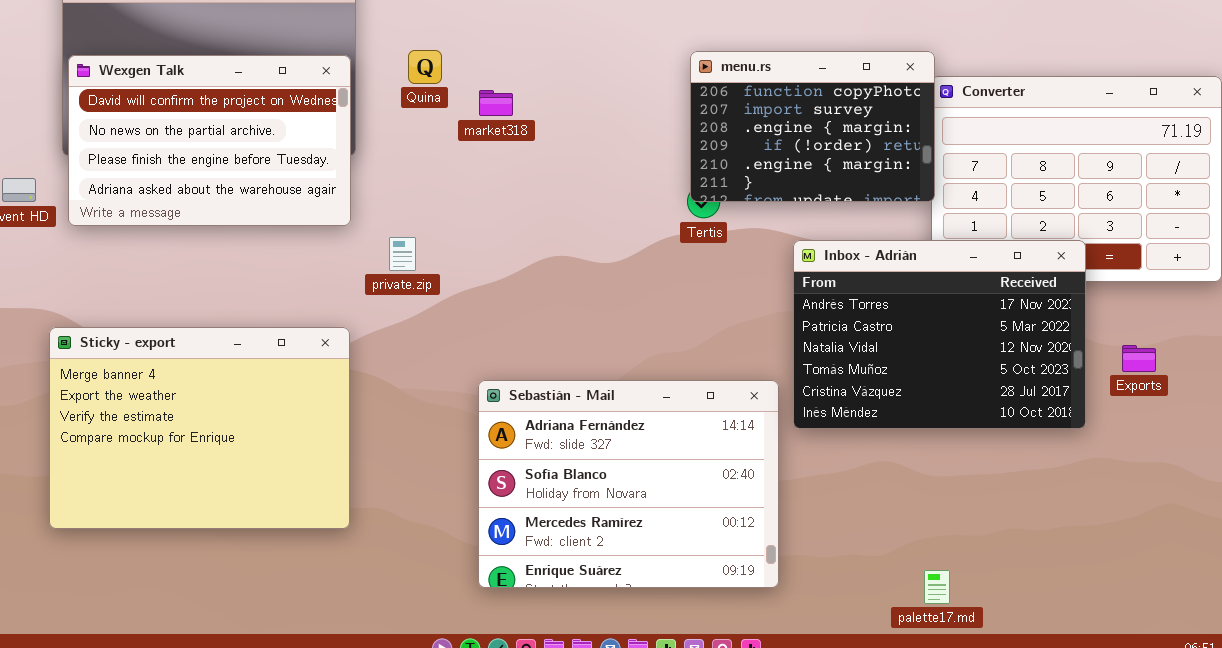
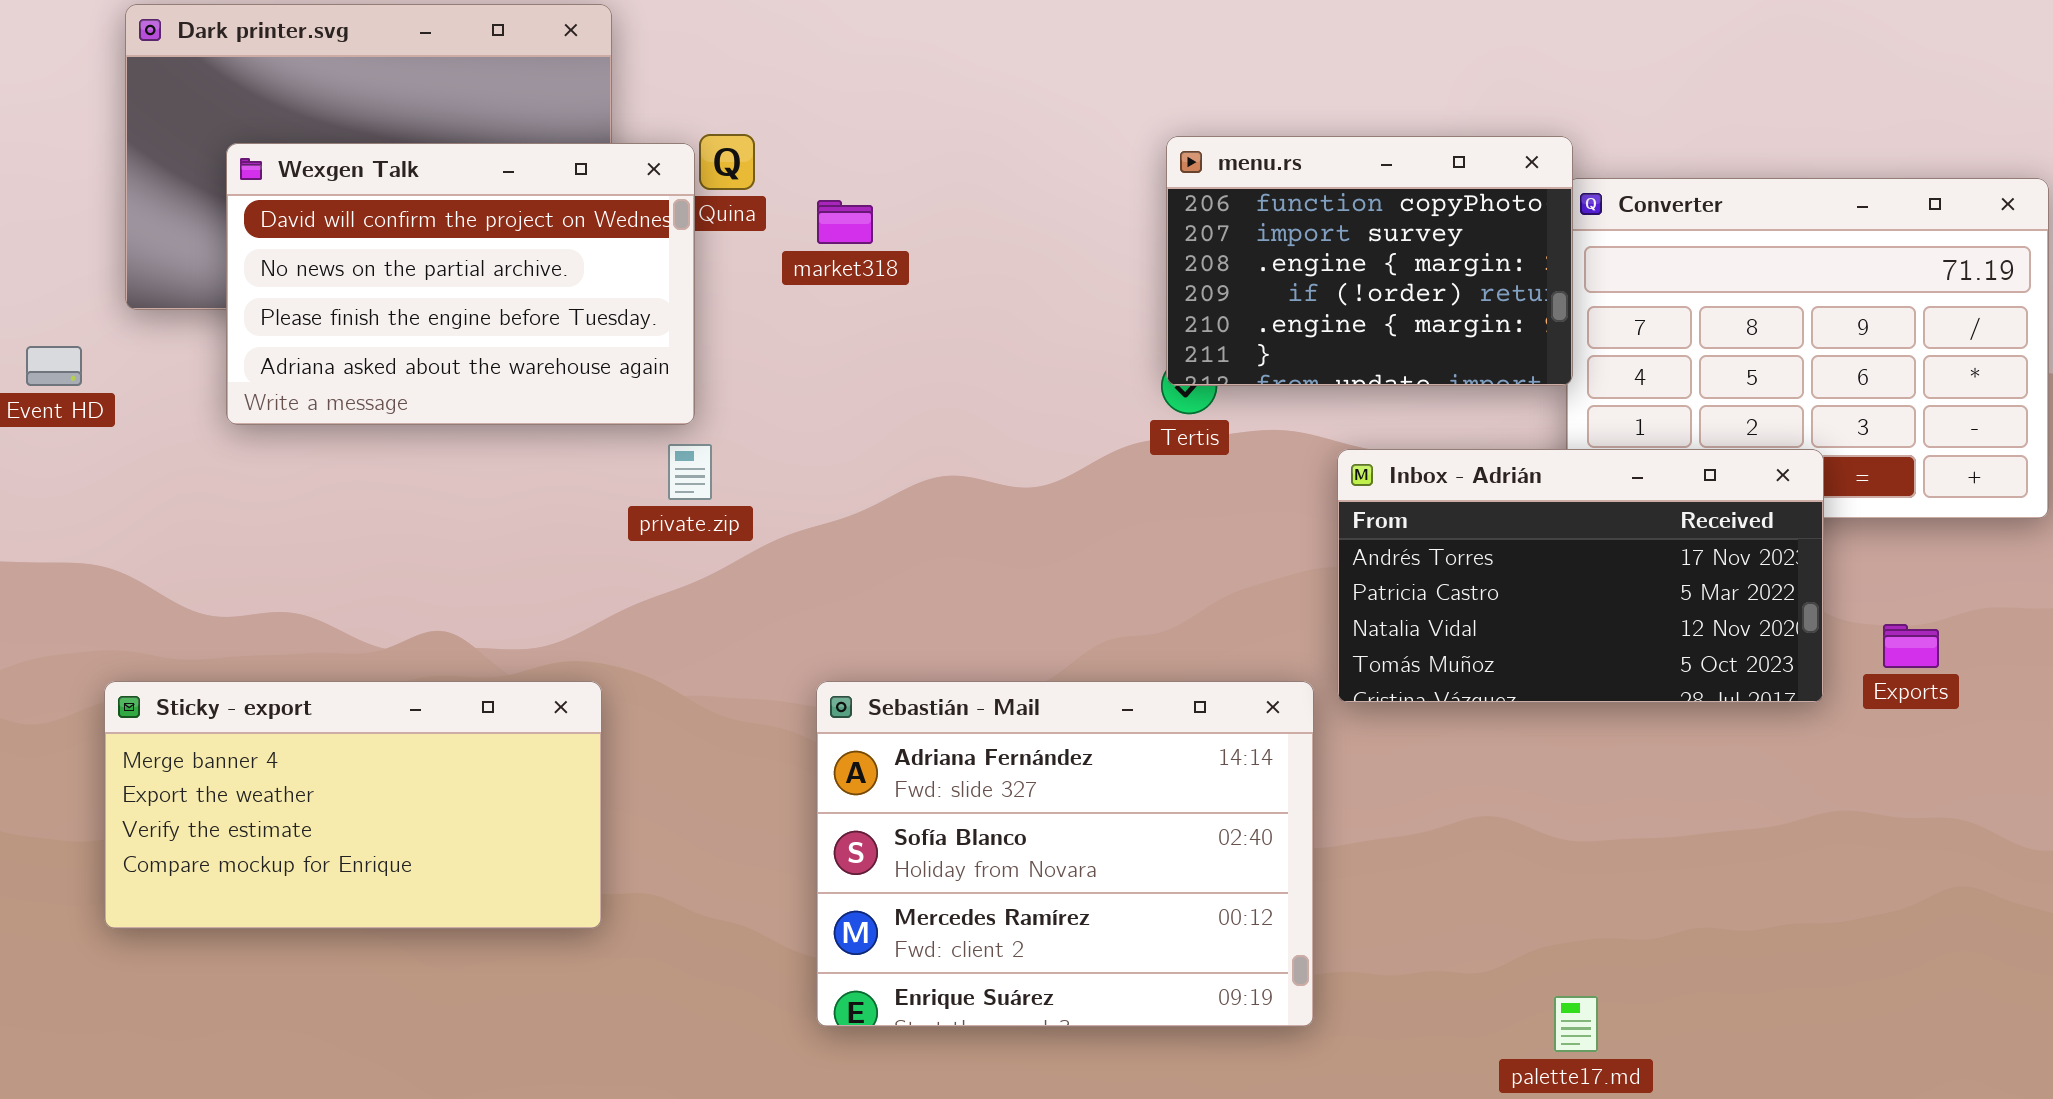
Wexgen Talk: [68,55,351,226] -> [226,143,695,425], moved
Inbox - Adrián: [793,240,1086,429] -> [1337,449,1824,703], resized
Sticky - export: [49,327,350,529] -> [104,681,602,929], resized

